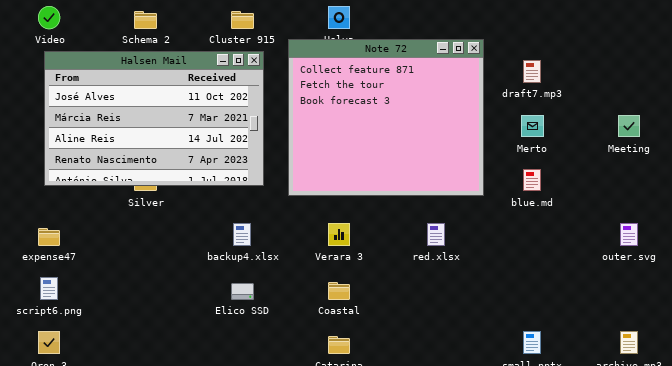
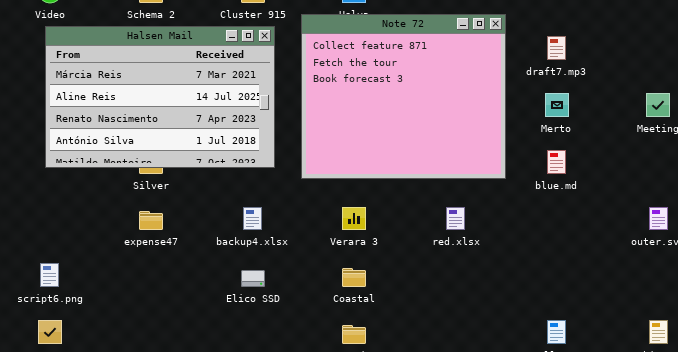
Halsen Mail: [44,51,264,186] -> [45,26,275,168], scrolled down 1 row
expense47: [38,228,60,246] -> [139,211,163,230], moved

